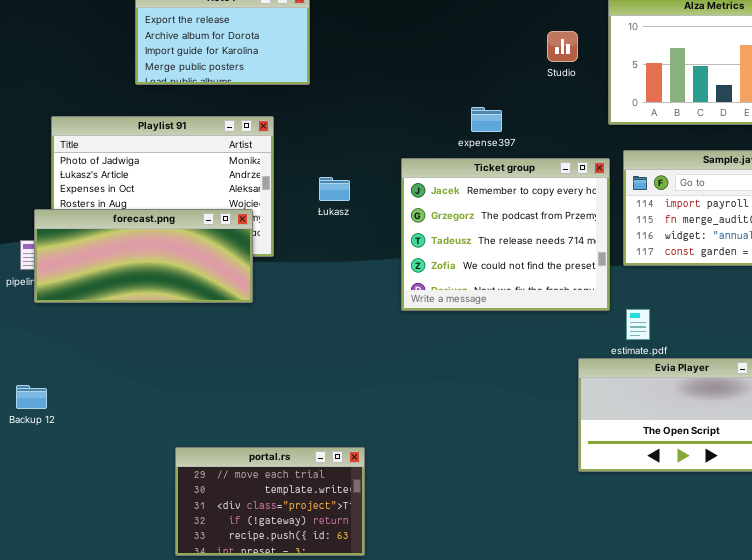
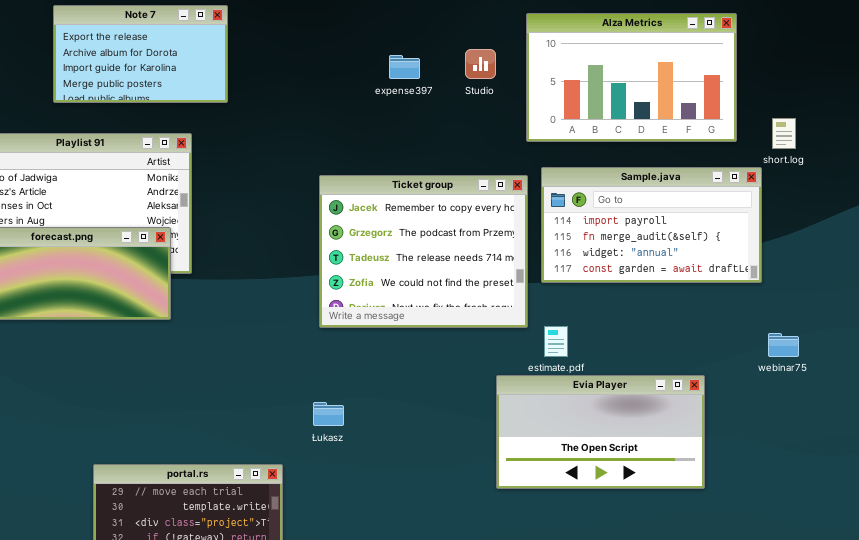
expense397: [471,107,502,132] -> [389,55,420,79], moved
Łukasz: [319,177,350,201] -> [313,402,344,426], moved

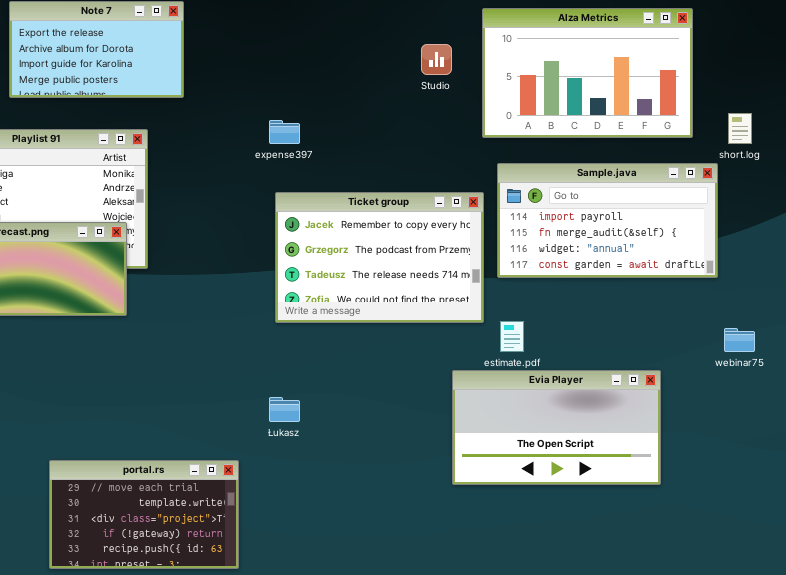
expense397: [389,55,420,79] -> [269,120,300,144], moved
Ticket group: [319,175,528,328] -> [275,192,484,323], resized

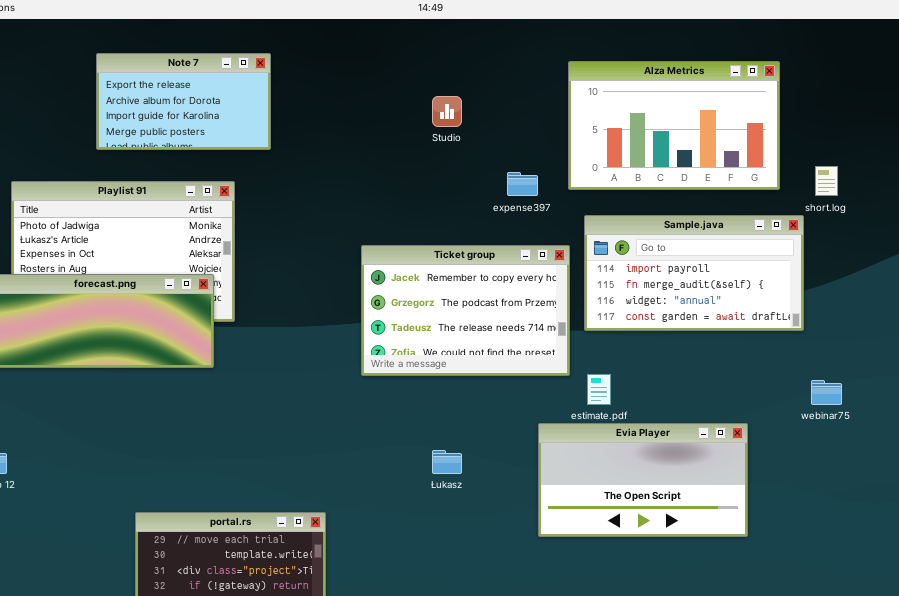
Studio: [421,44,452,75] -> [432,96,462,127], moved
expense397: [269,120,300,144] -> [507,172,538,196], moved
Łukasz: [269,397,300,422] -> [432,450,462,474], moved

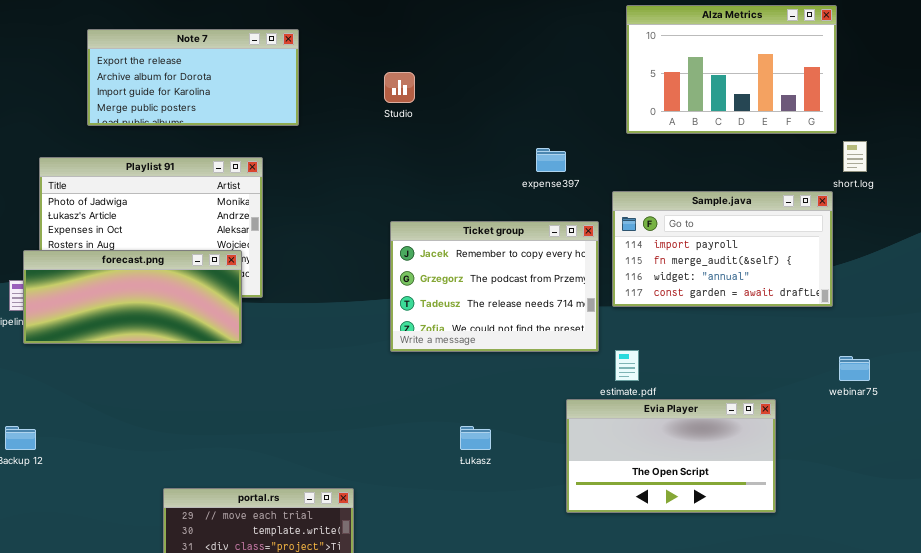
Note 7: [96,53,271,150] -> [87,29,299,126], resized
Alza Metrics: [568,61,780,190] -> [626,5,837,134], moved
Studio: [432,96,462,127] -> [384,72,415,103], moved

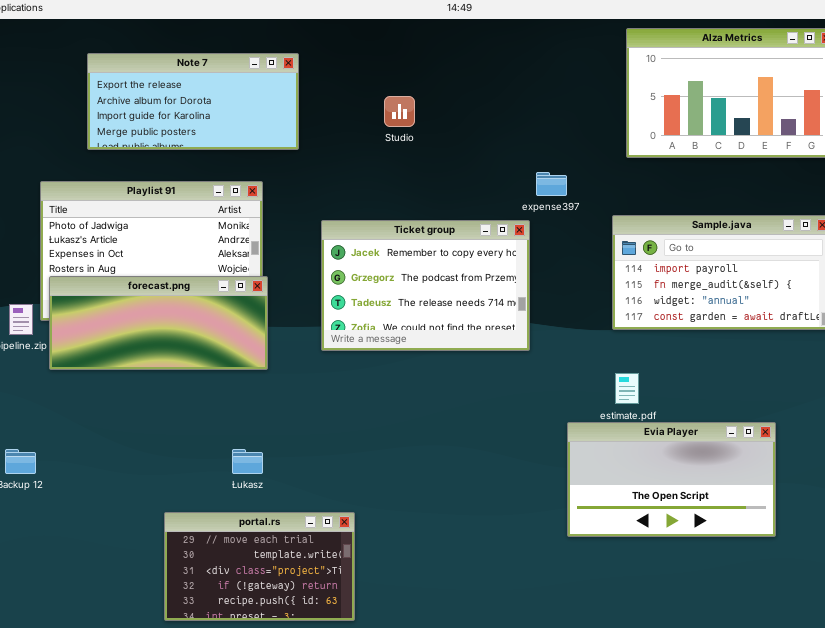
Ticket group: [390,221,599,352] -> [321,220,530,351], moved
forecast.png: [23,250,242,344] -> [49,276,268,370], moved
Łukasz: [460,426,491,450] -> [232,449,263,474], moved

